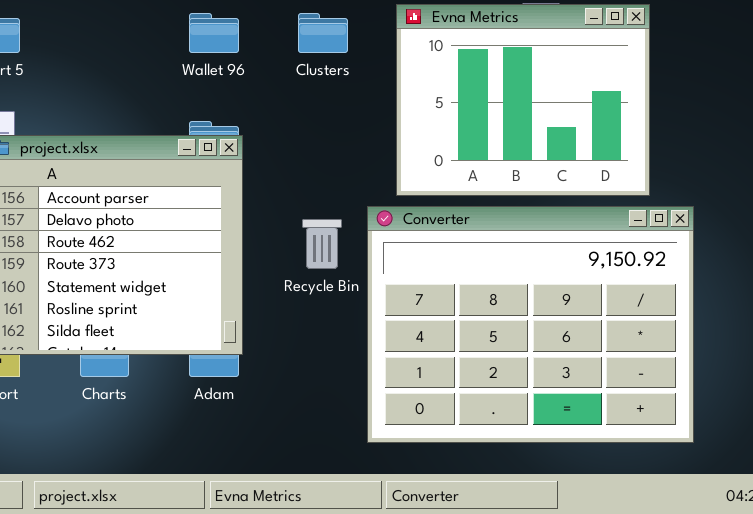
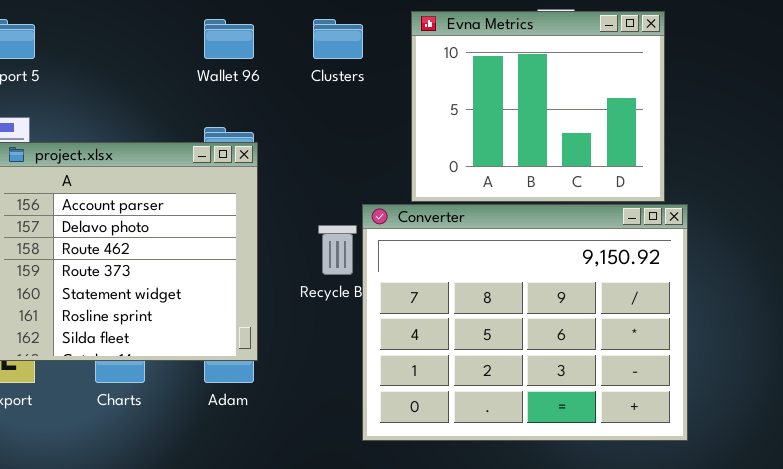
Converter: [367,206,694,443] -> [362,204,688,441], moved

